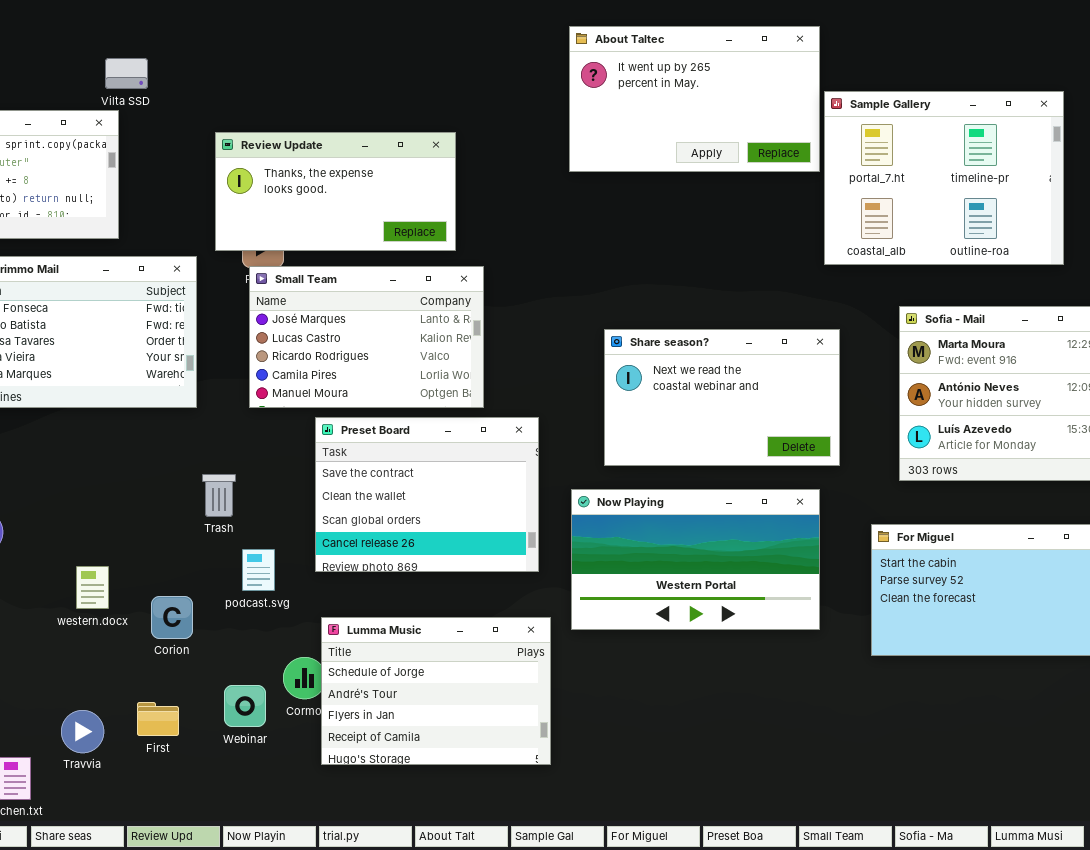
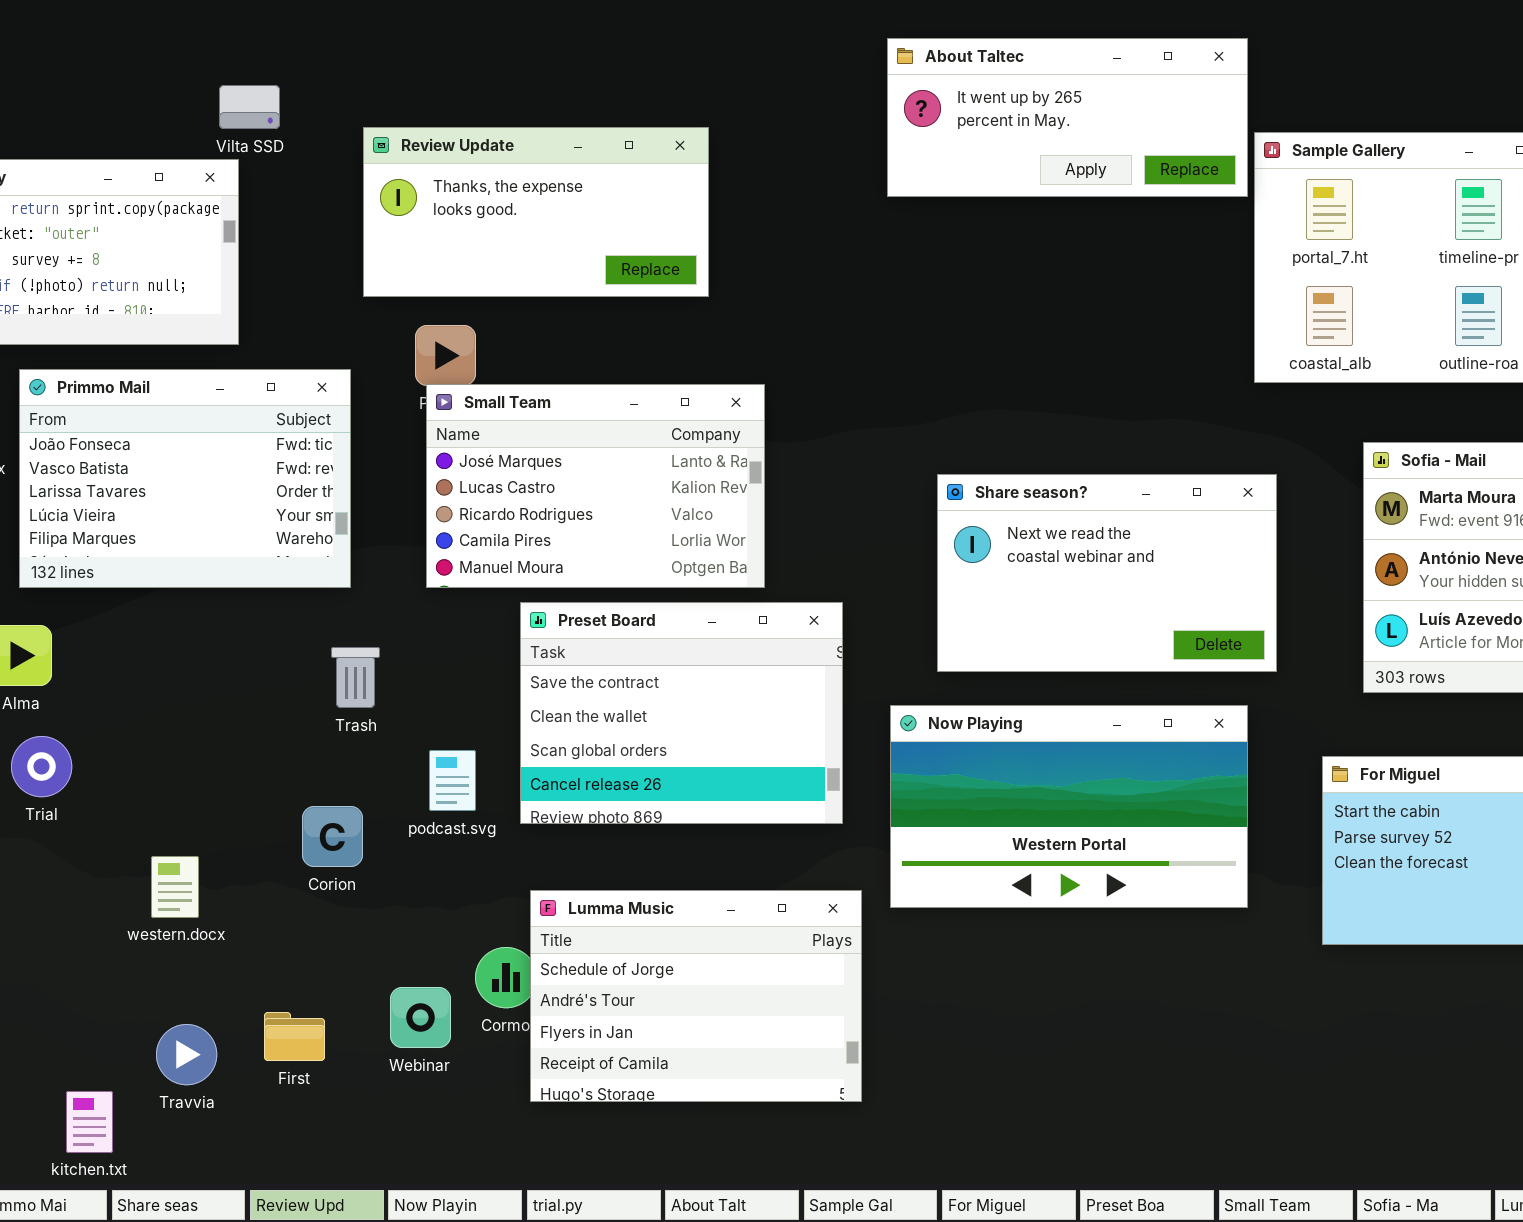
About Taltec: [569,26,820,172] -> [887,38,1248,197], resized
Review Update: [215,132,456,251] -> [363,127,709,297], moved
Trash: [202,474,236,517] -> [331,647,380,708], moved
podcast.svg: [242,549,275,591] -> [429,750,476,811], moved
western.docx: [76,566,109,609] -> [151,856,199,918], moved
Corion: [151,596,193,639] -> [302,806,363,867], moved

